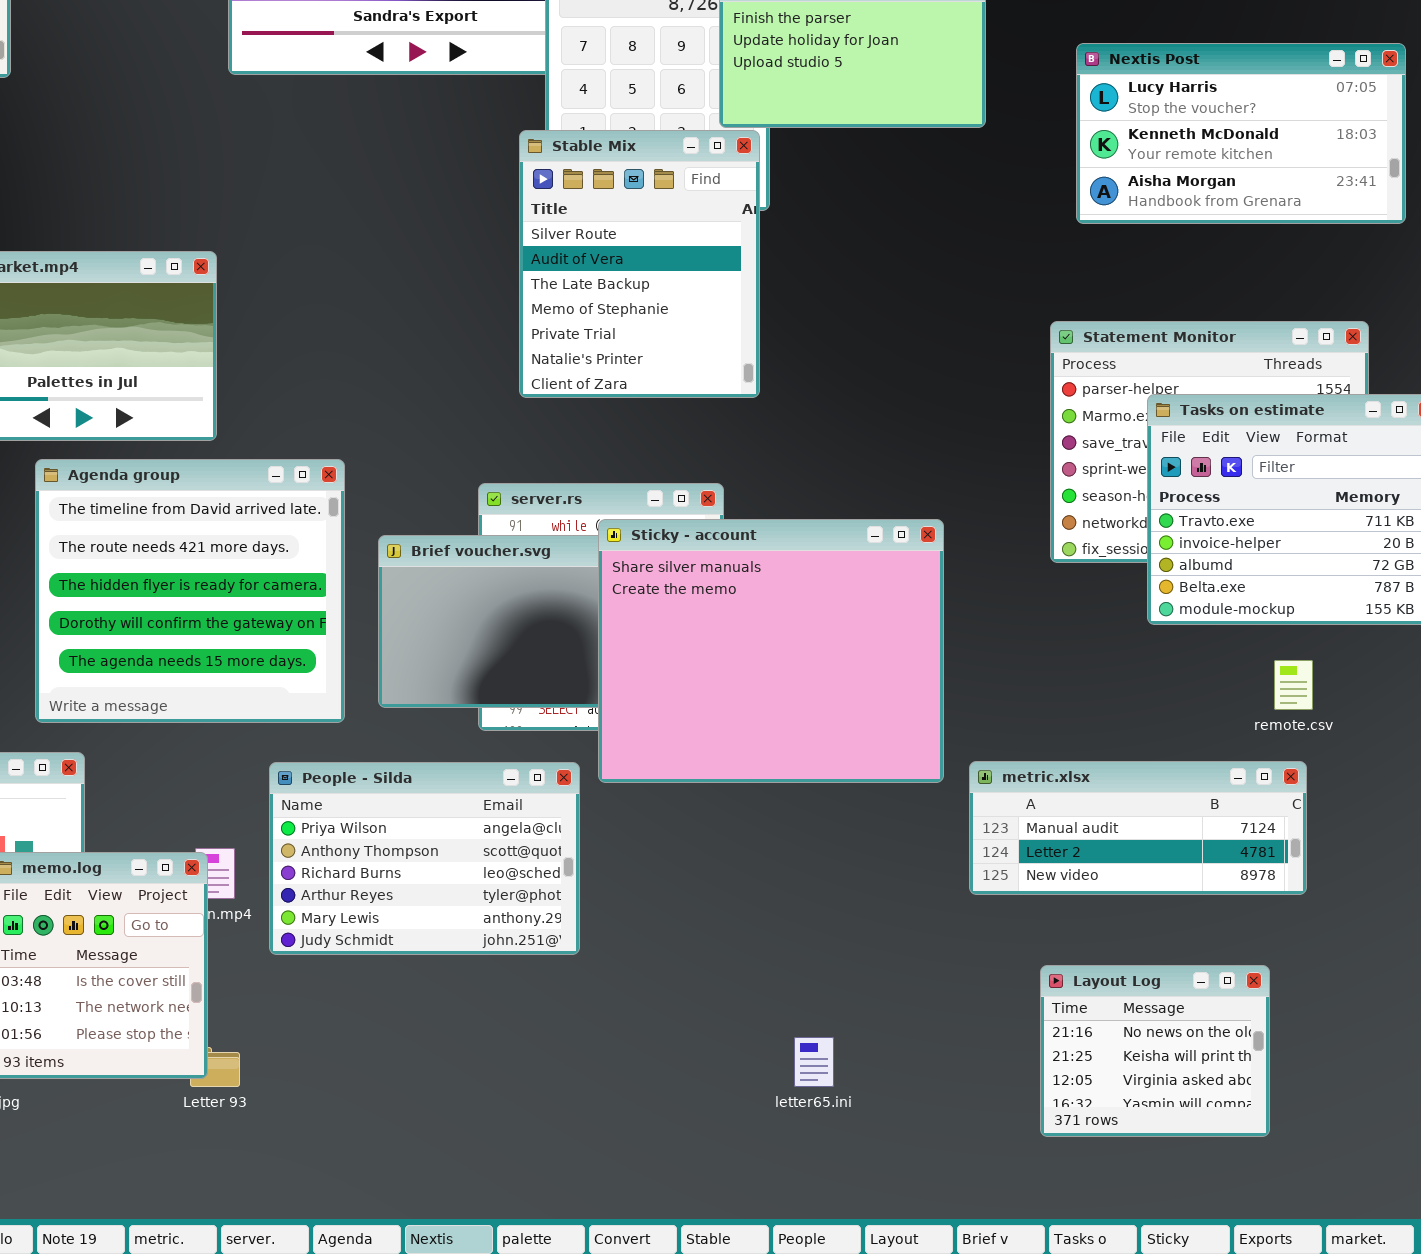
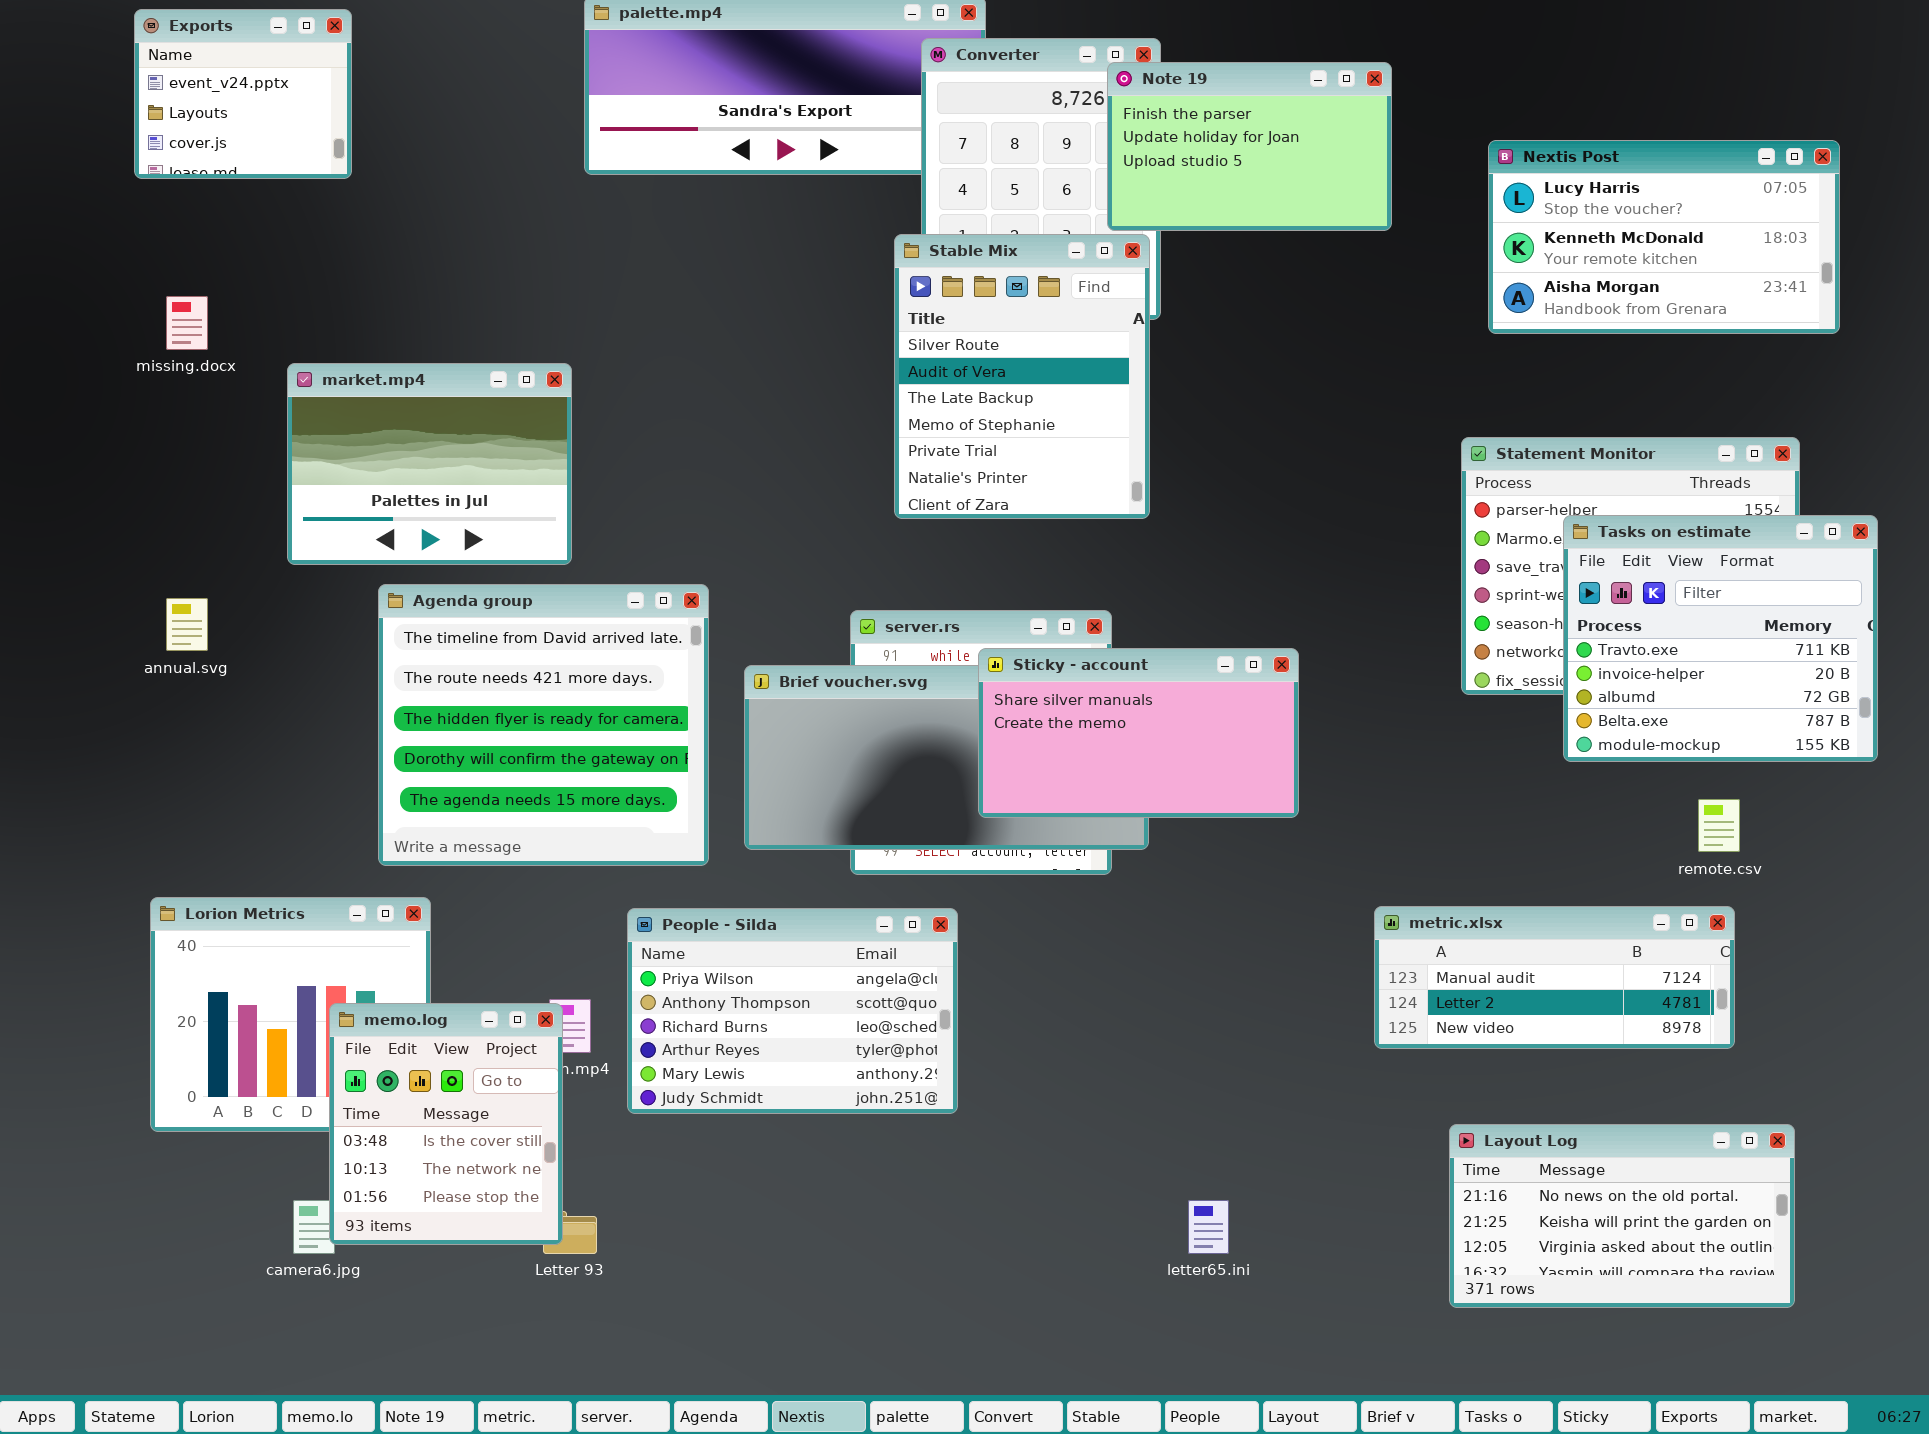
Sticky - account: [598,519,944,783] -> [978,648,1299,818], resized
Layout Log: [1040,965,1270,1137] -> [1449,1124,1795,1308], resized

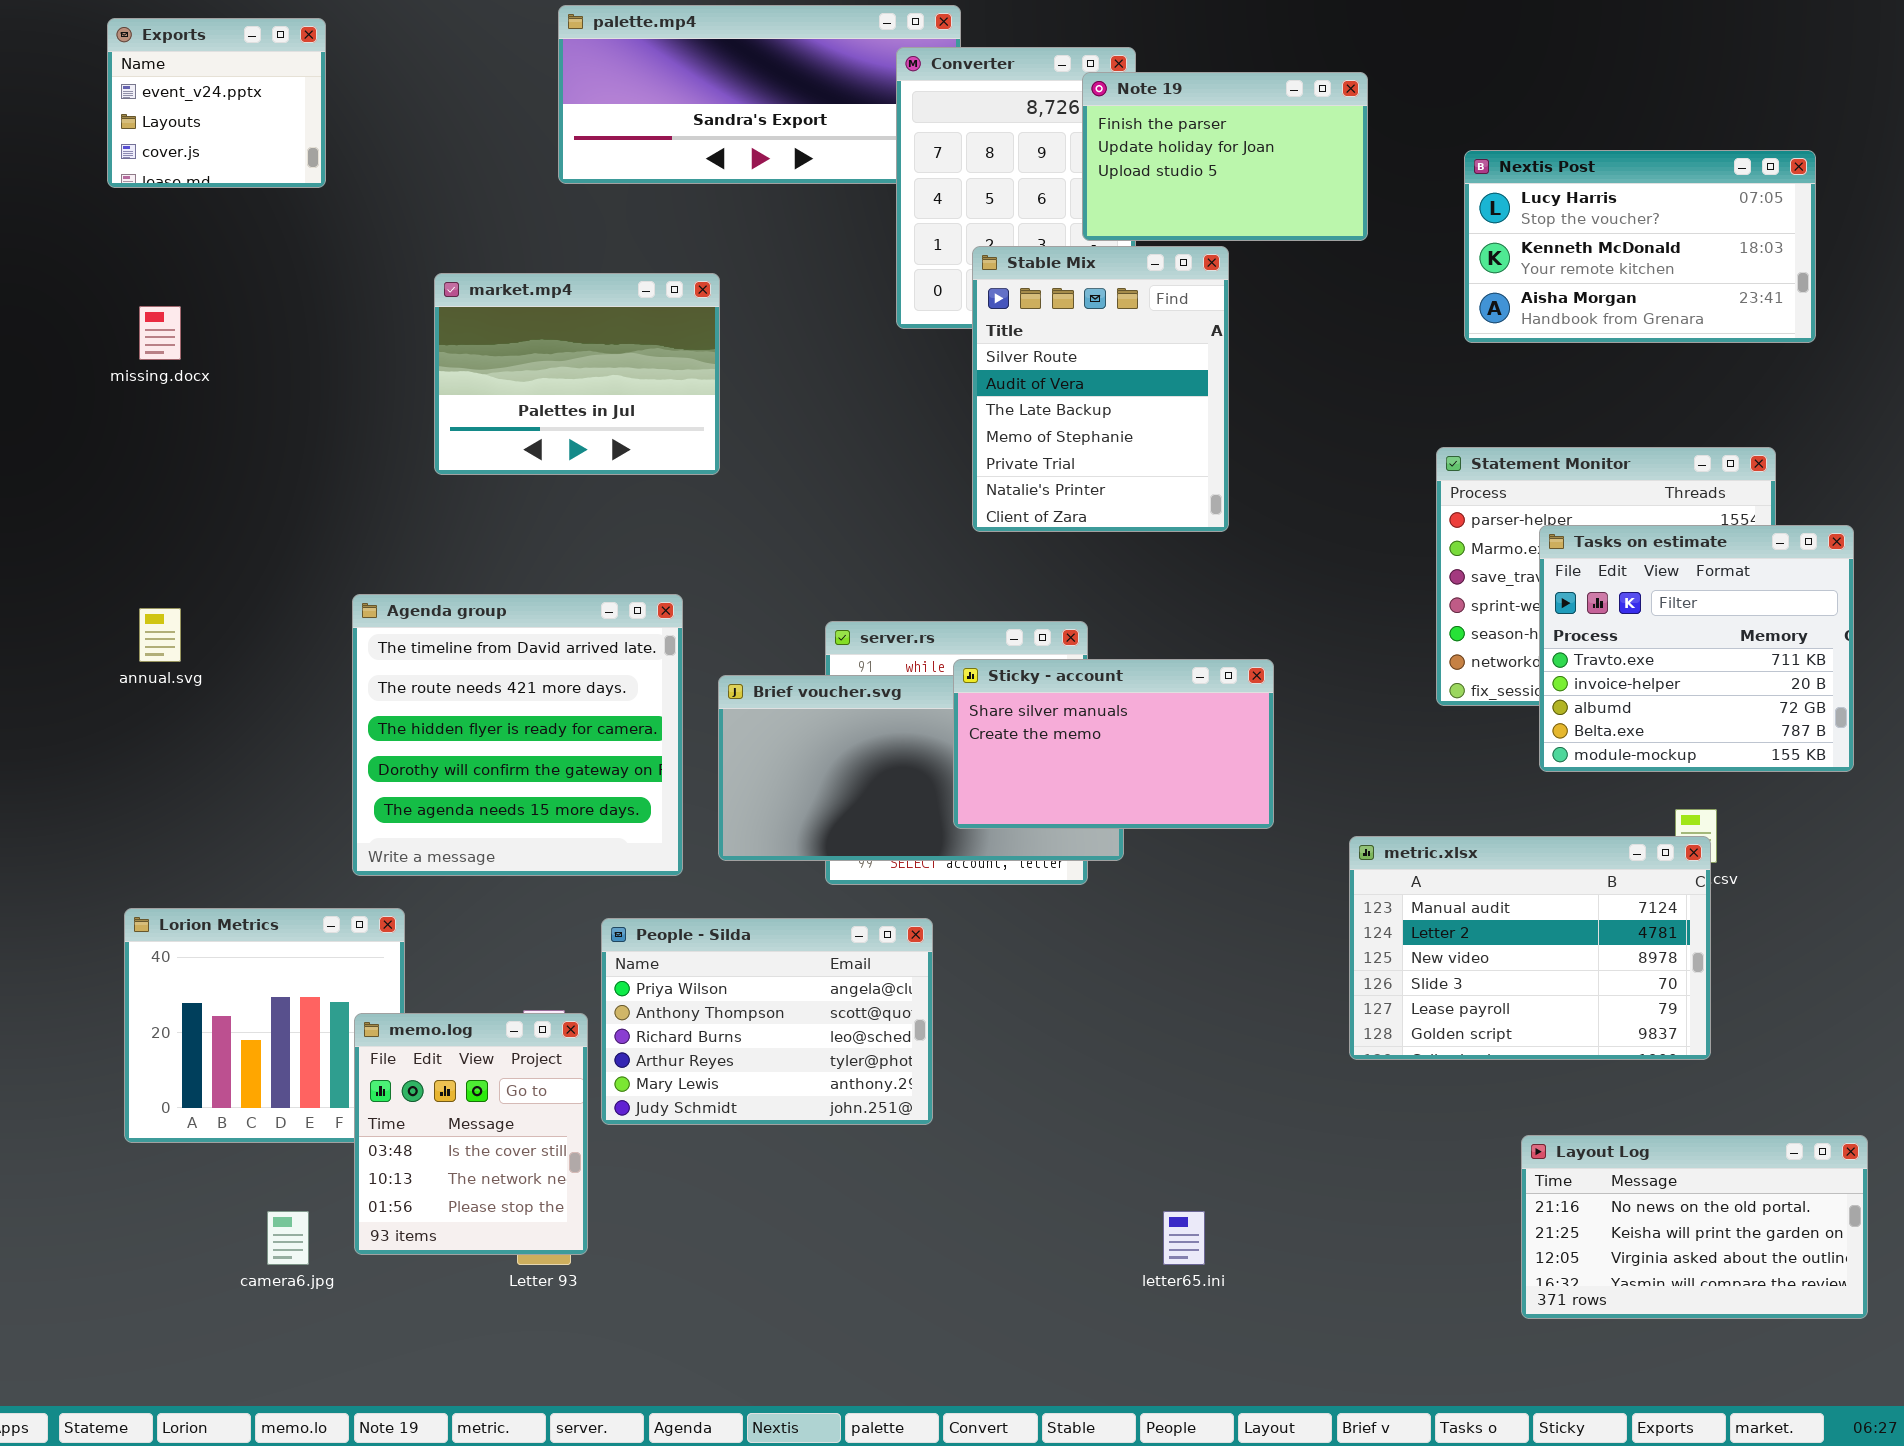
Stable Mix: [894,234,1150,519] -> [972,246,1229,532], moved
market.mp4: [287,363,572,565] -> [434,273,720,475], moved
metric.xlsx: [1374,906,1735,1049] -> [1349,836,1711,1060], resized
memo.log: [329,1003,563,1245] -> [354,1013,588,1255], moved
Layout Log: [1449,1124,1795,1308] -> [1521,1135,1868,1319], moved

